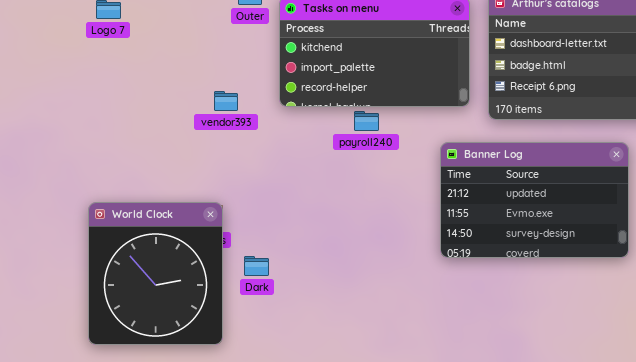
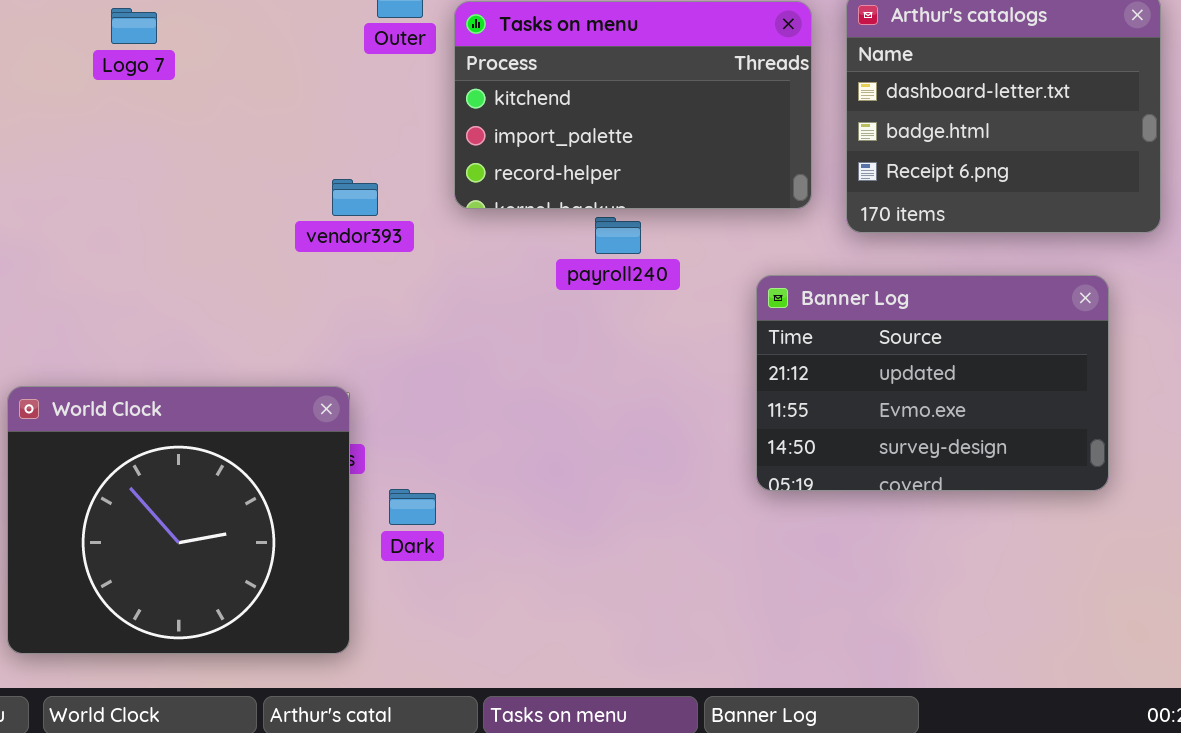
World Clock: [88,202,223,345] -> [7,386,350,654], resized

